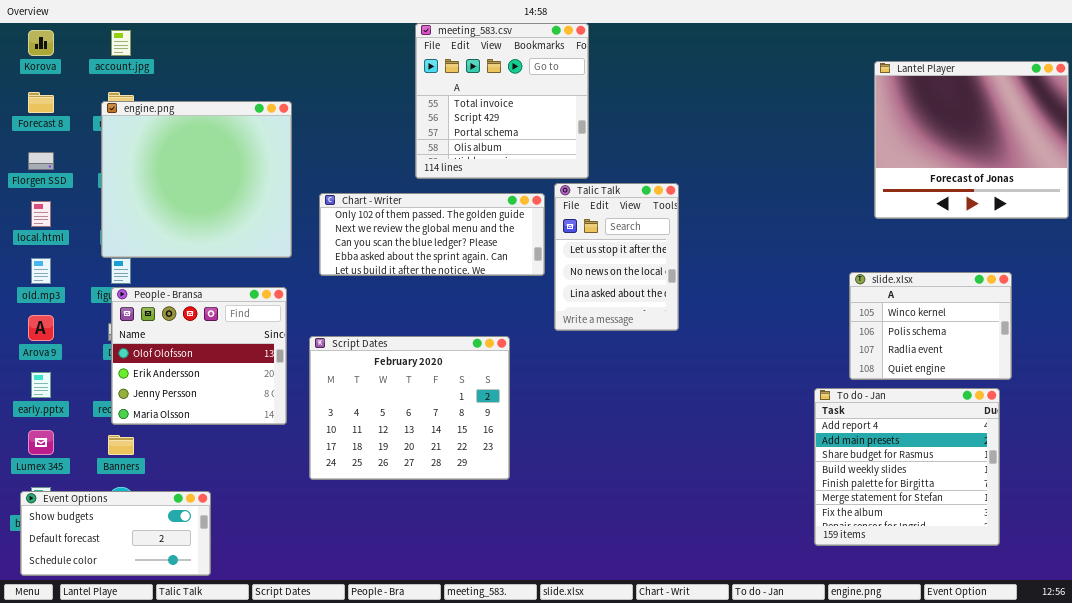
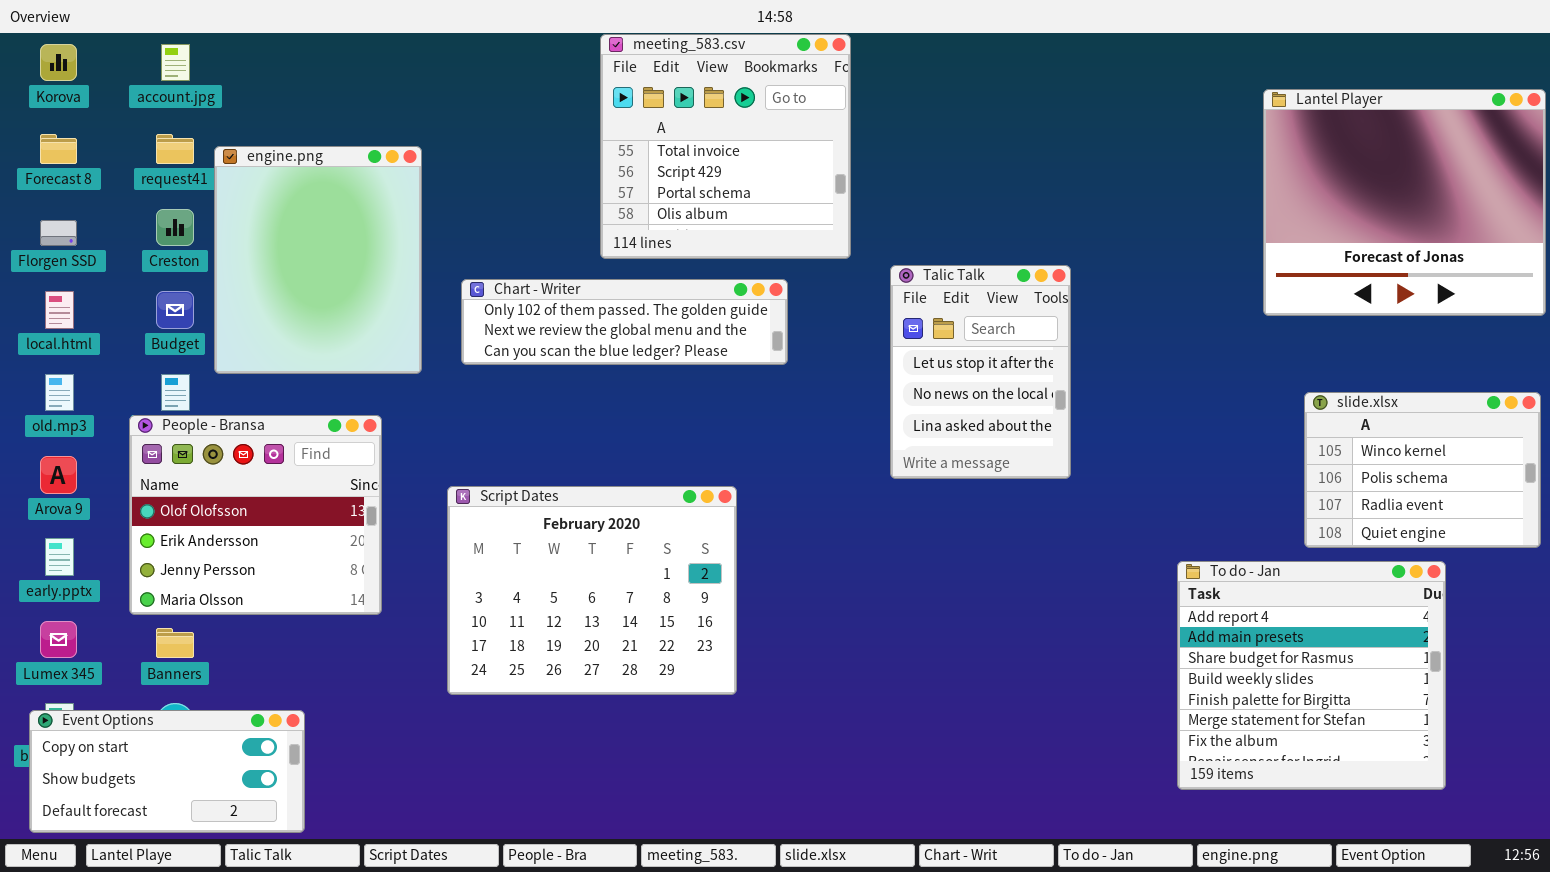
engine.png: [101,101,292,258] -> [214,146,422,374], resized
Talic Talk: [554,183,679,331] -> [890,265,1071,479], moved
Chart - Writer: [319,193,545,276] -> [461,279,788,365], resized
slide.xlsx: [849,272,1012,380] -> [1304,392,1541,548], moved
People - Bransa: [111,287,287,425] -> [129,415,382,615], moved
Event Options: [20,491,211,576] -> [29,710,305,833], scrolled up 1 row

